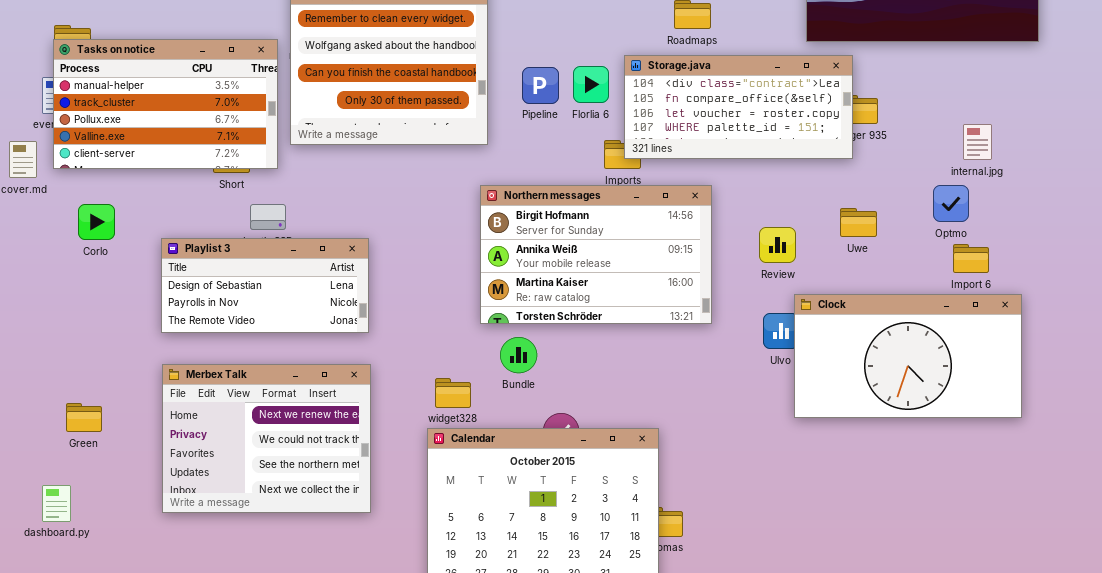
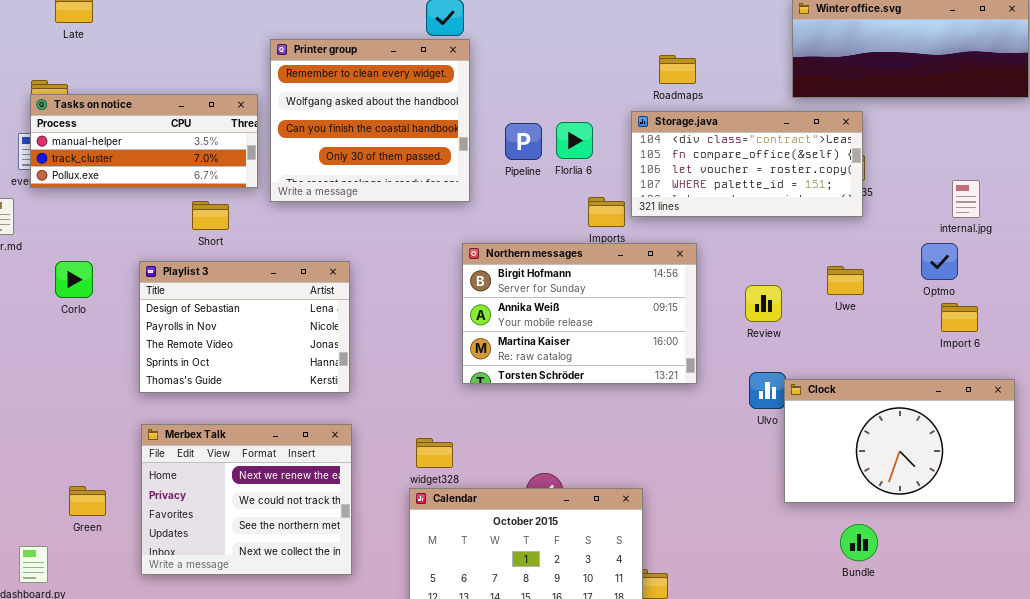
Tasks on notice: [53,39,278,169] -> [30,94,258,188], resized
Storage.java: [624,55,853,159] -> [631,111,863,217], moved
Playlist 3: [161,238,369,333] -> [139,261,350,393], resized
Clock: [794,294,1022,418] -> [784,379,1015,503], moved
Bundle: [500,337,537,373] -> [840,524,878,561], moved
Green: [66,403,102,432] -> [69,486,106,516], moved

